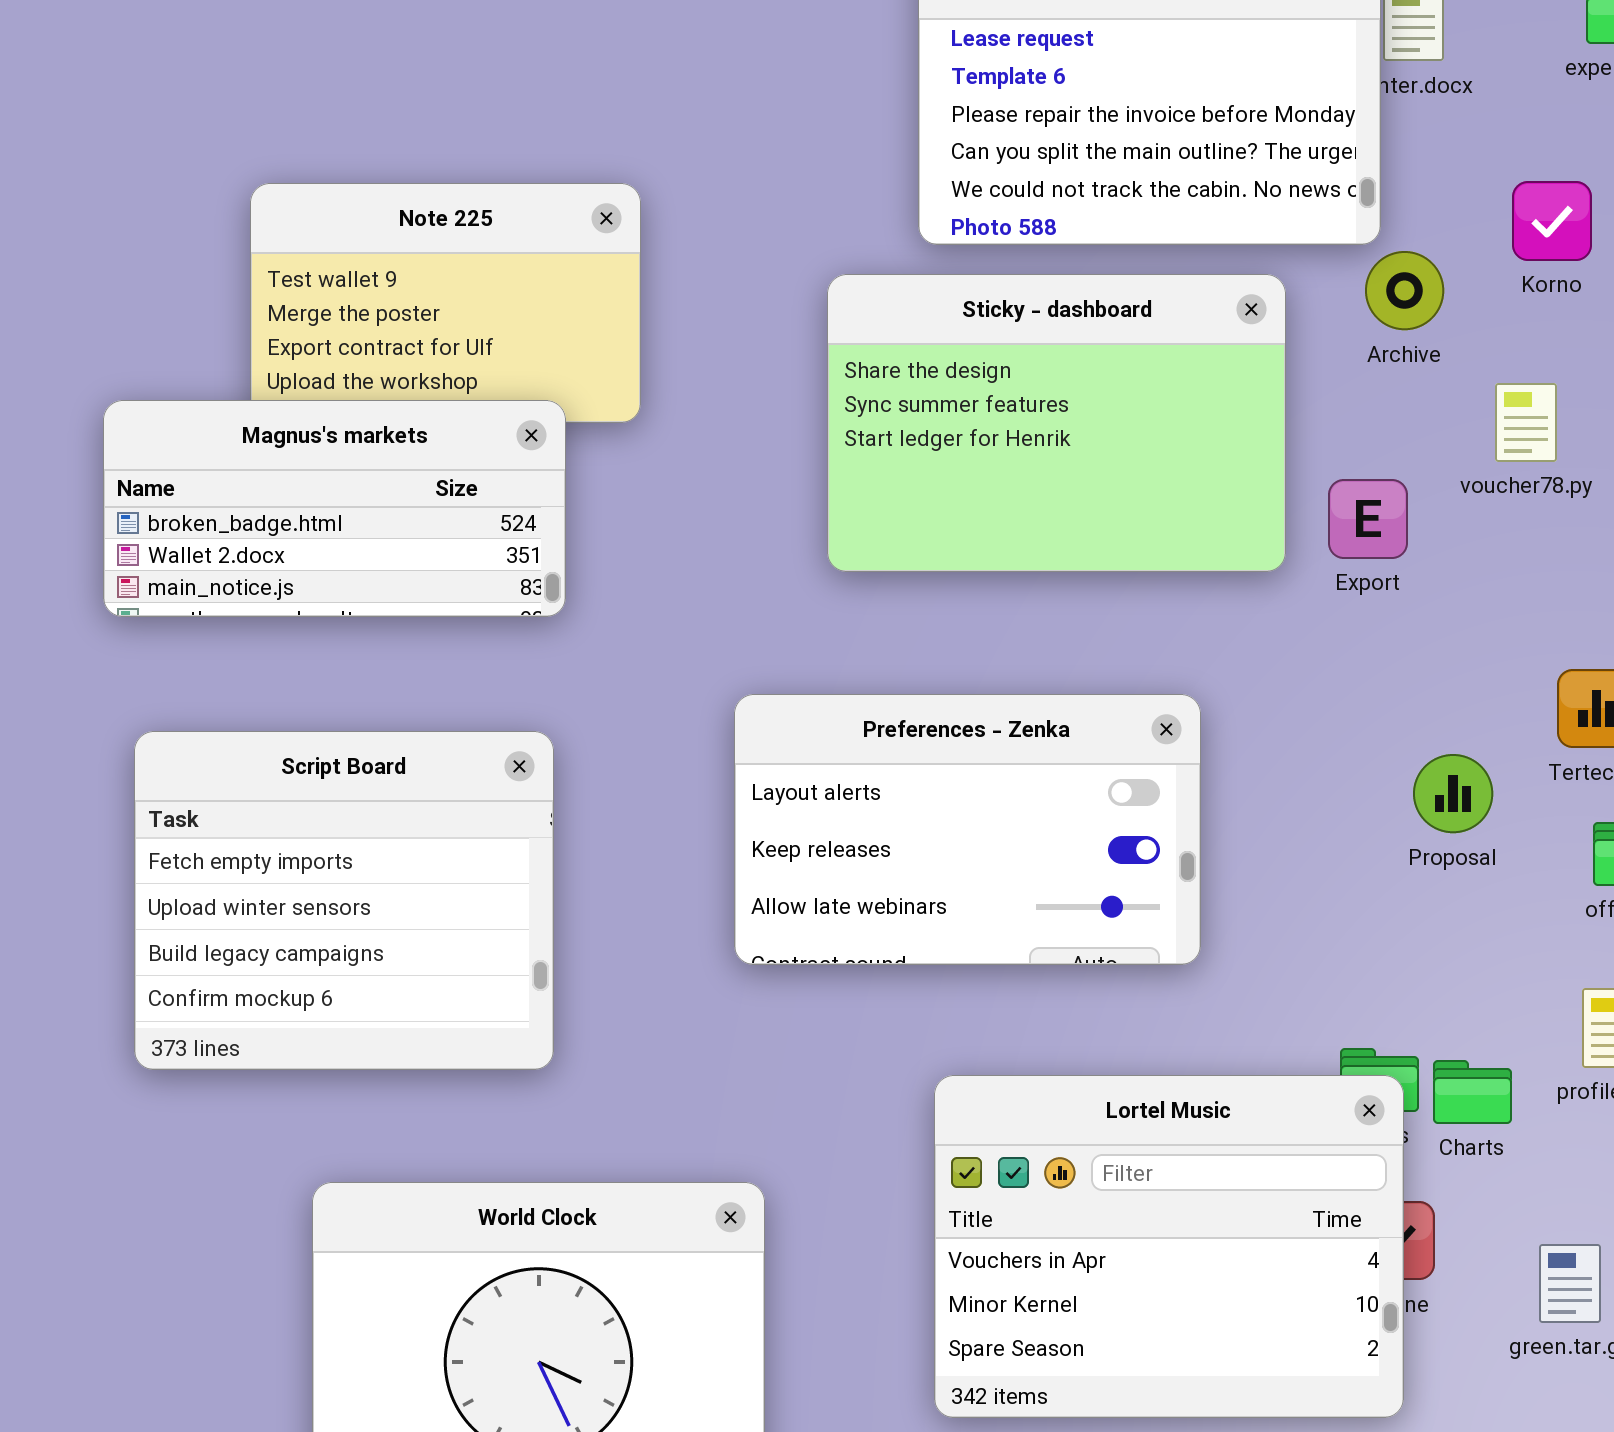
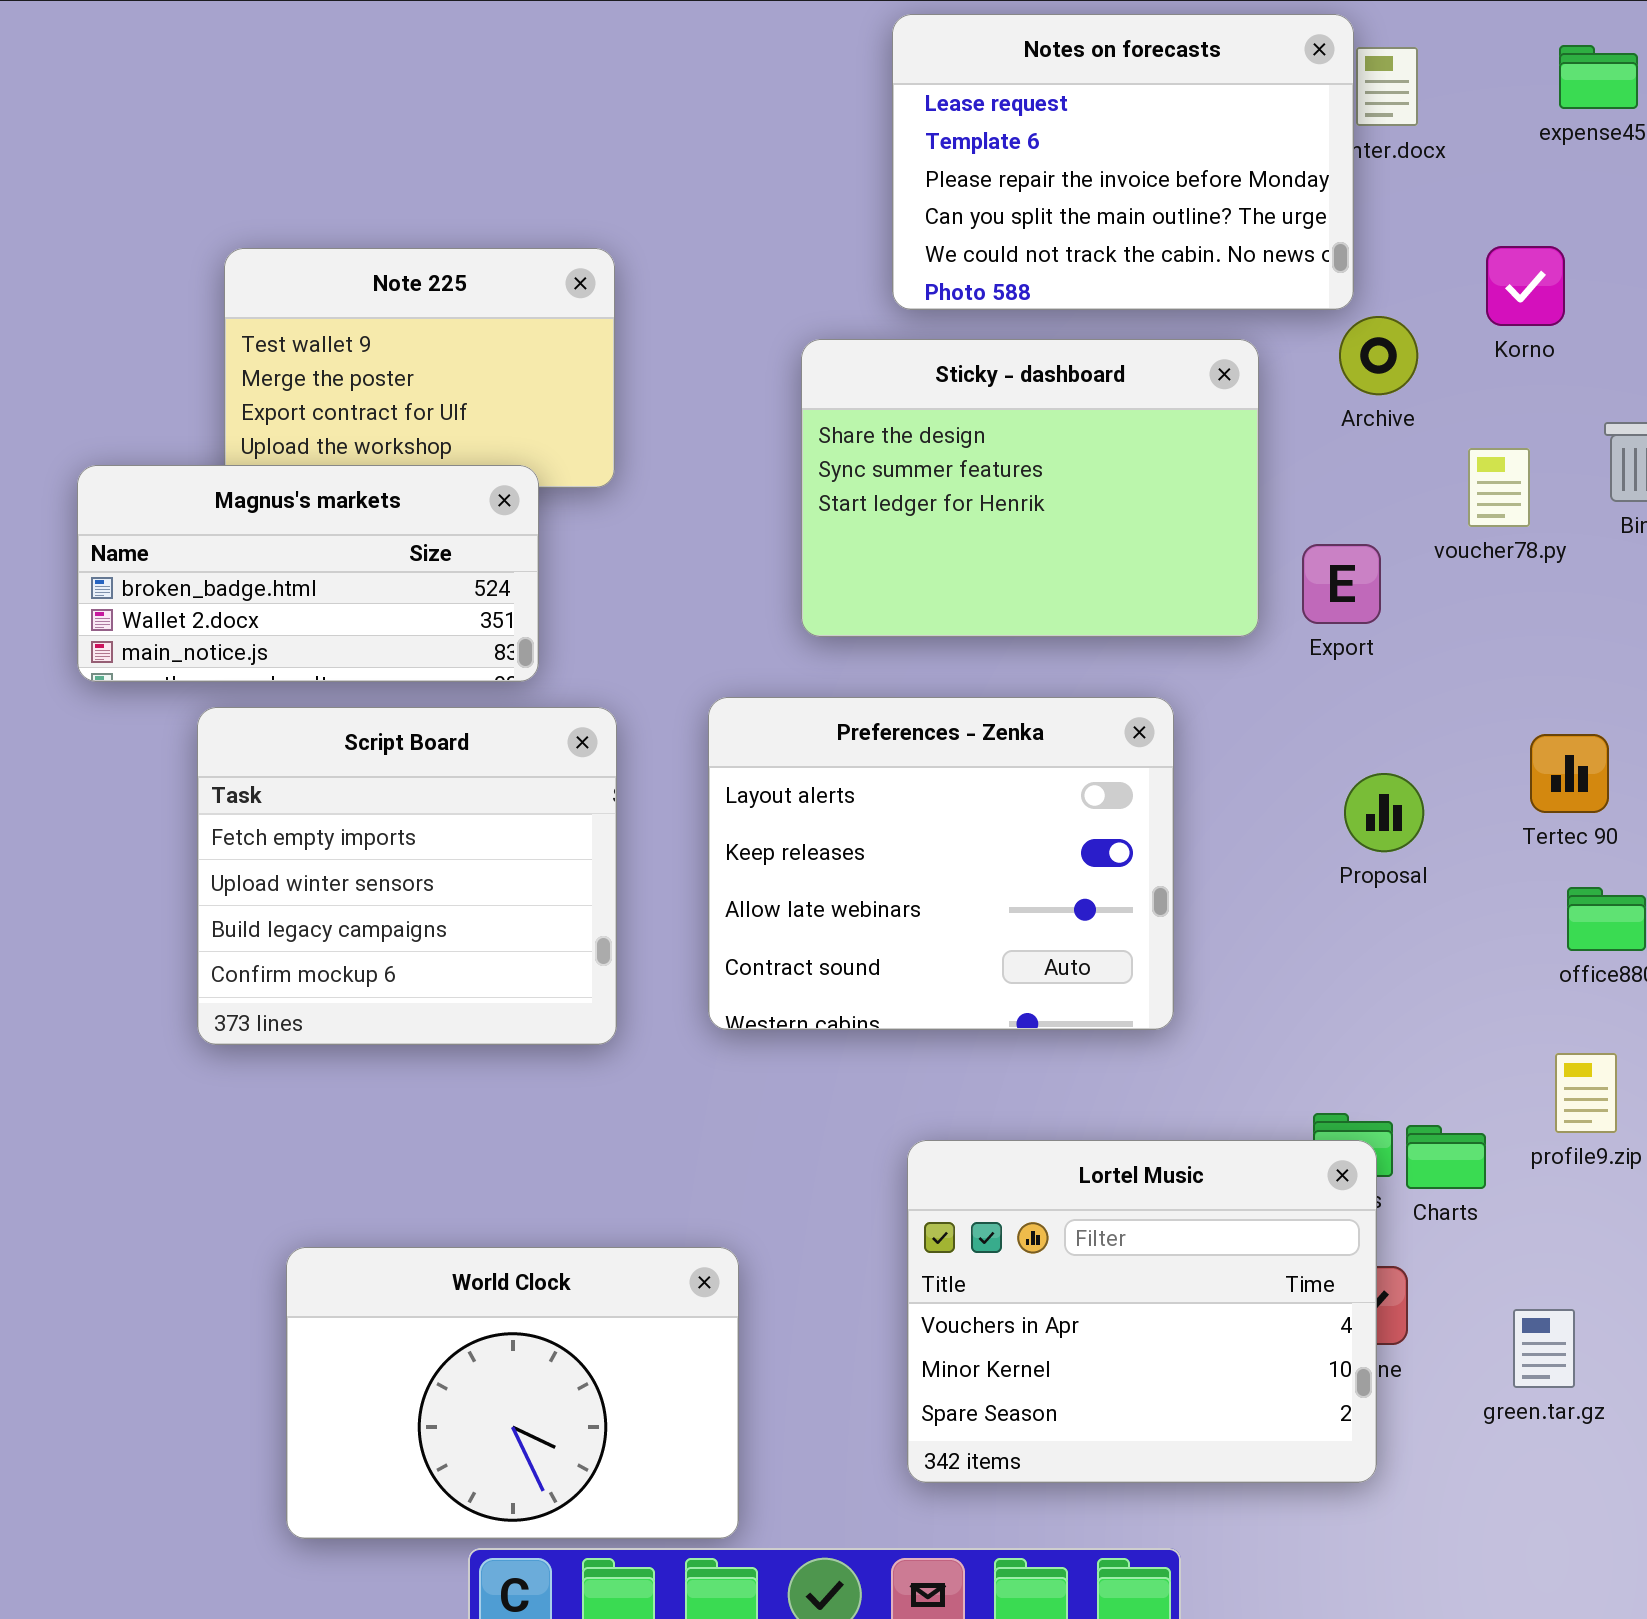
Preferences - Zenka: [734,694,1201,965] -> [708,697,1174,1030], resized
Script Board: [134,731,554,1070] -> [197,707,617,1045], moved
Proposal: [1413,754,1493,833] -> [1344,773,1424,852], moved

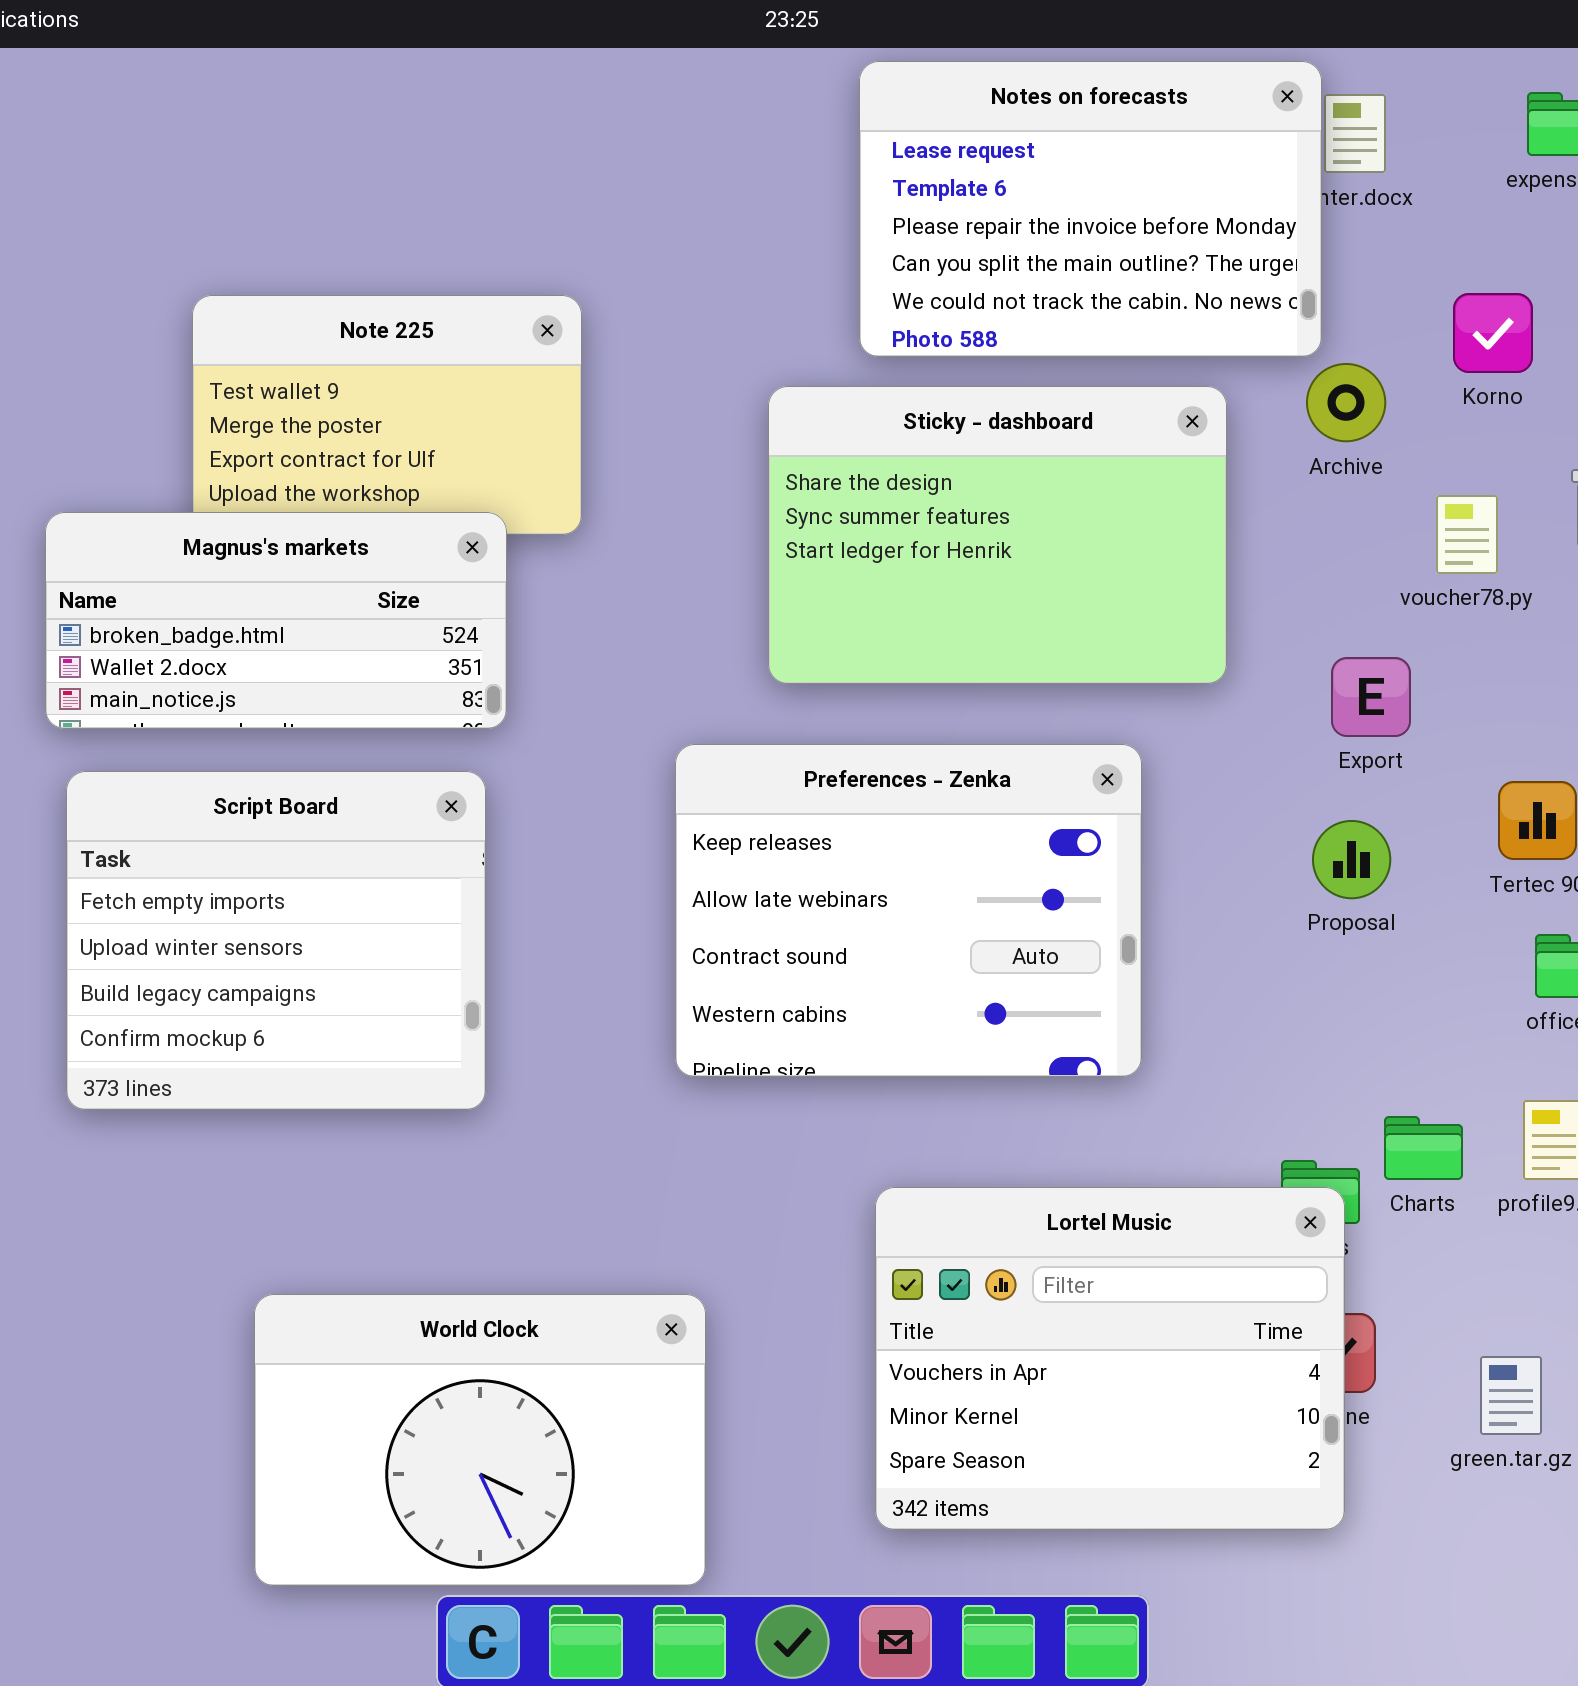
Export: [1302,544,1381,624] -> [1331,657,1411,737], moved
Preferences - Zenka: [708,697,1174,1030] -> [675,744,1142,1077], scrolled down 1 row
Script Board: [197,707,617,1045] -> [66,771,486,1110], moved
Charts: [1406,1125,1486,1189] -> [1384,1116,1463,1180], moved

